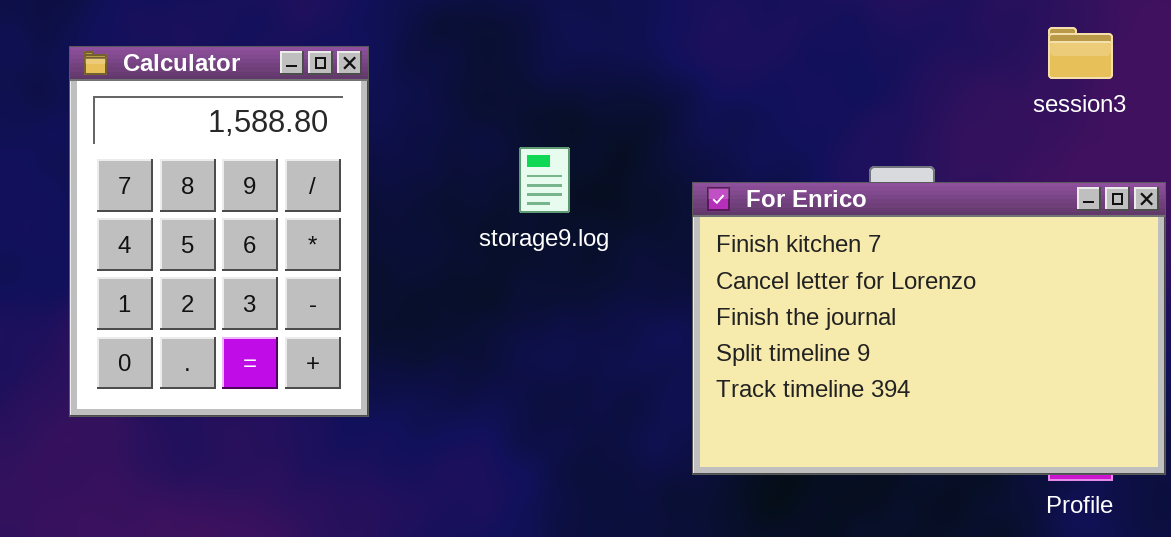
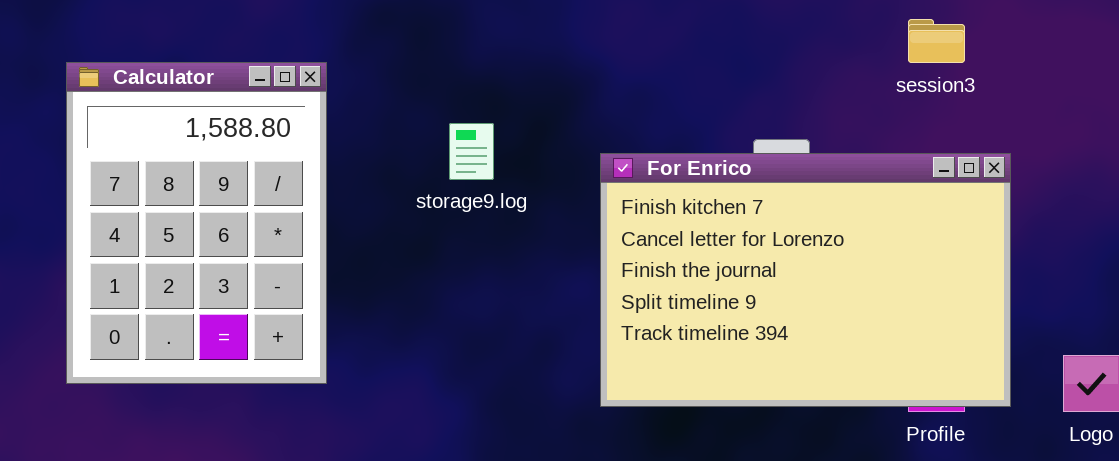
Calculator: [69,46,369,417] -> [66,62,327,384], moved

